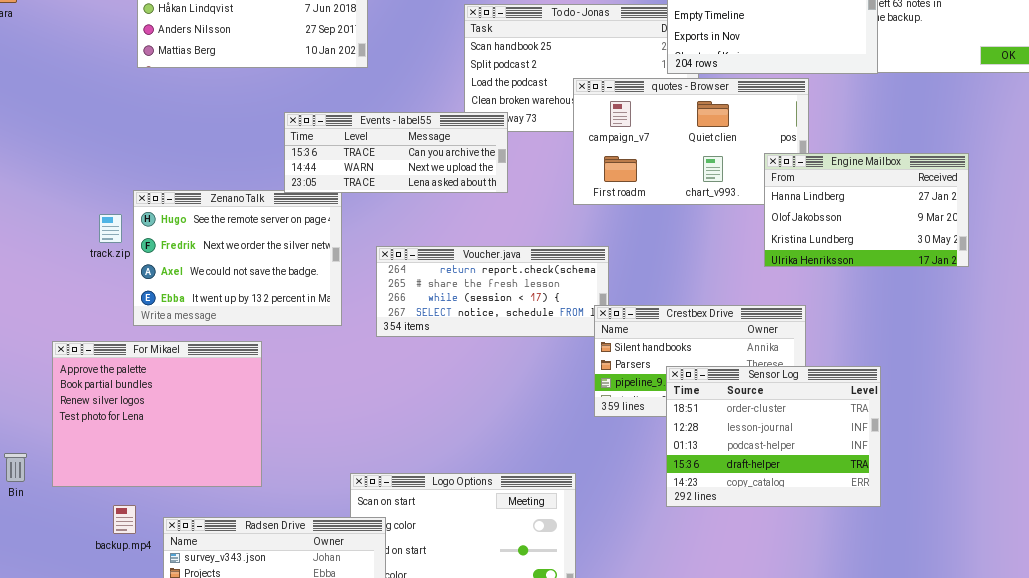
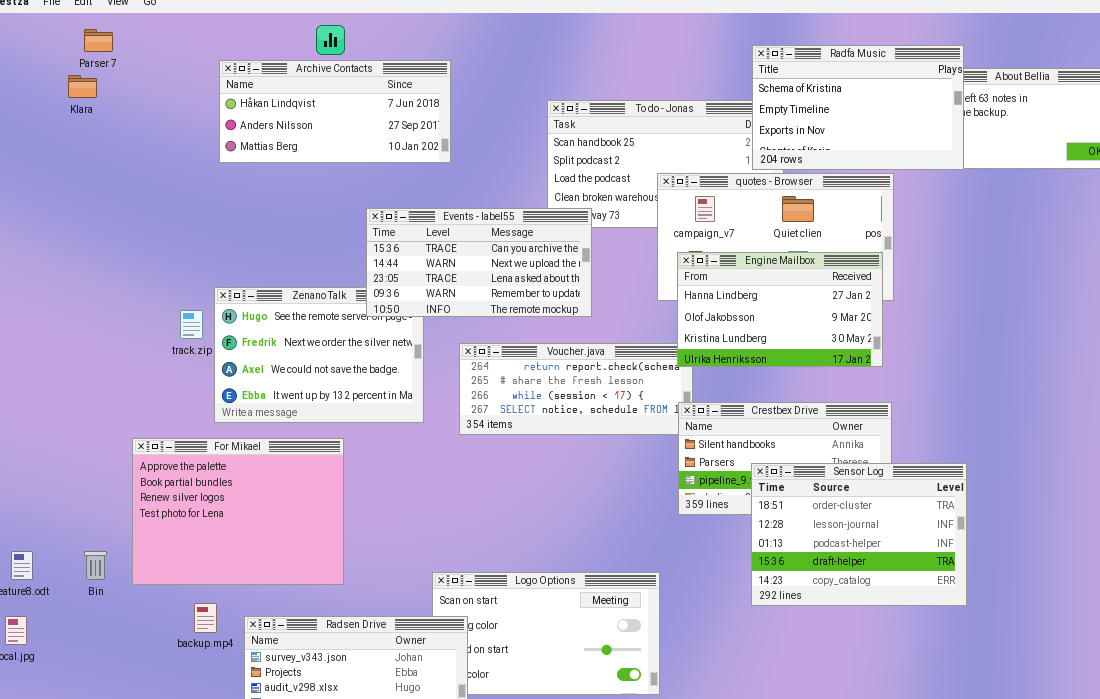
Events - label55: [284,112,508,193] -> [366,208,592,317], resized
Engine Mailbox: [764,153,969,267] -> [677,252,883,367], moved

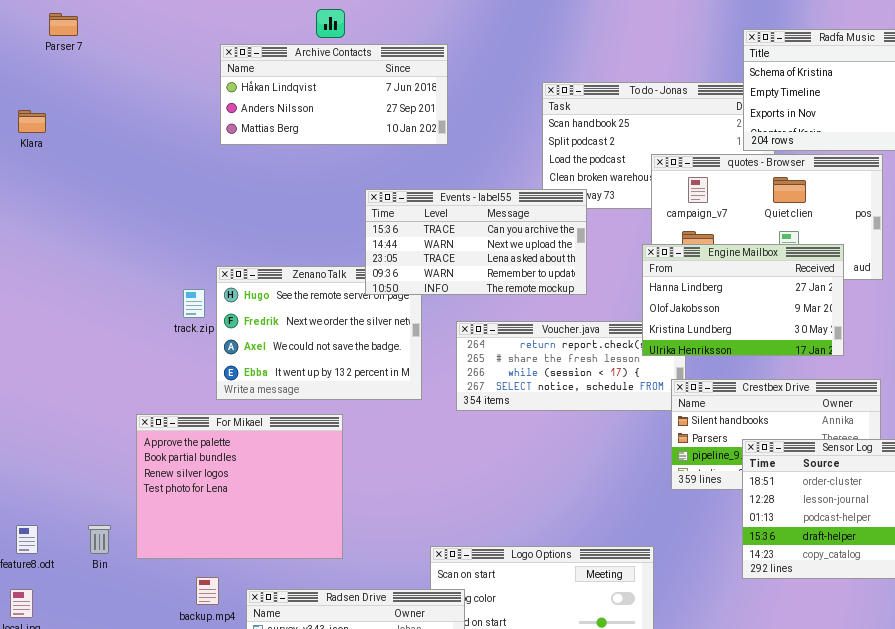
Parser 7: [84,29,113,52] -> [49,13,78,36], moved
Klara: [68,75,97,98] -> [18,110,46,133], moved
Engine Mailbox: [677,252,883,367] -> [642,244,844,356], moved

